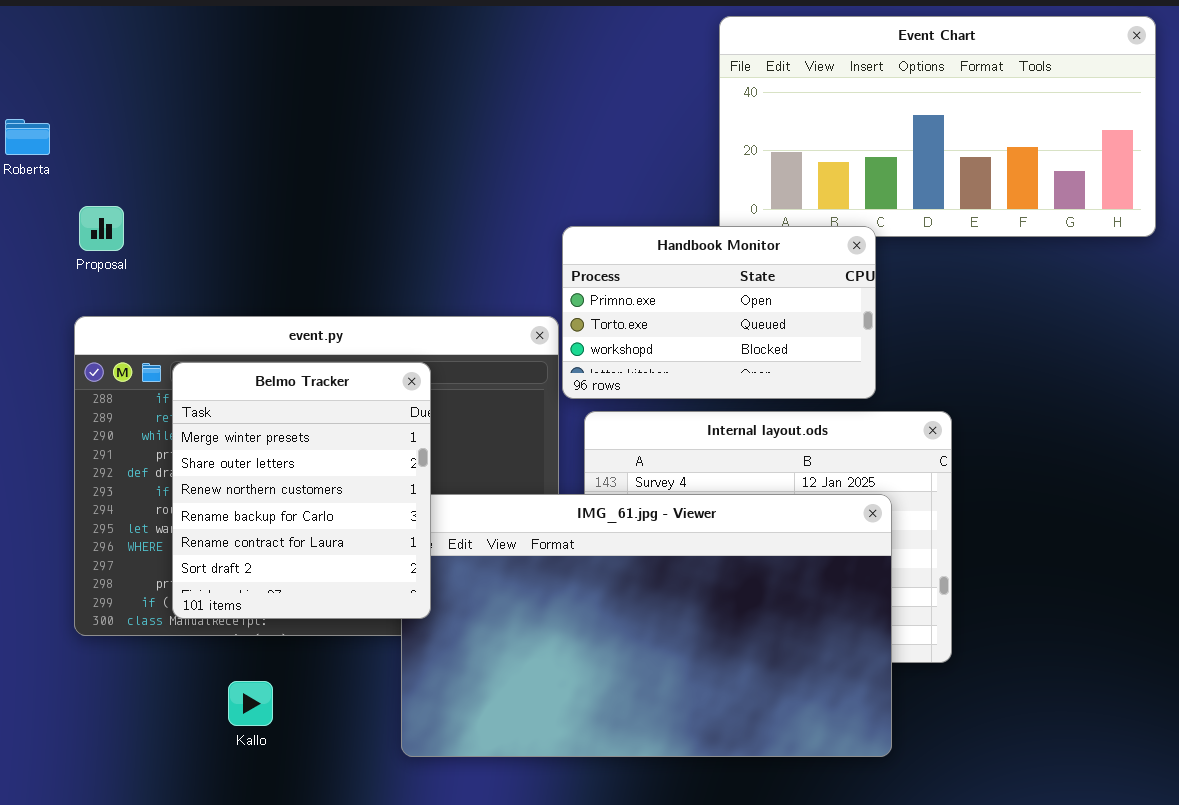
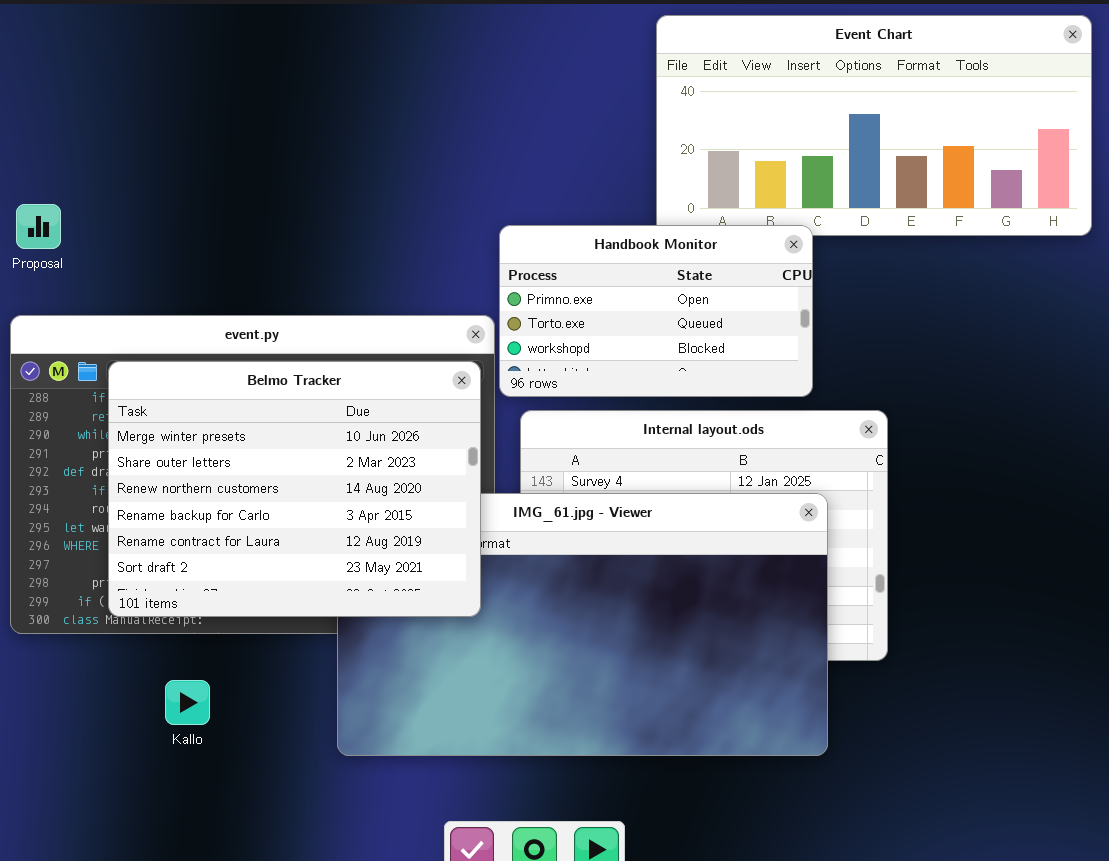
Belmo Tracker: [172,362,431,619] -> [108,361,481,617], resized

